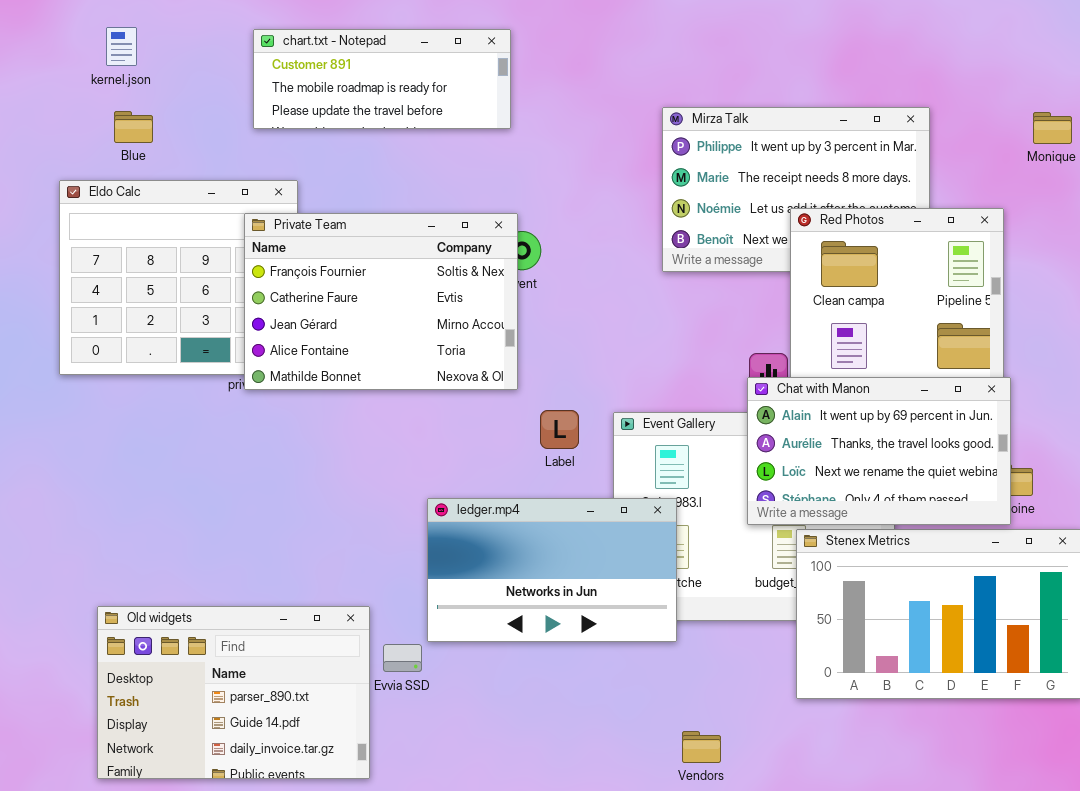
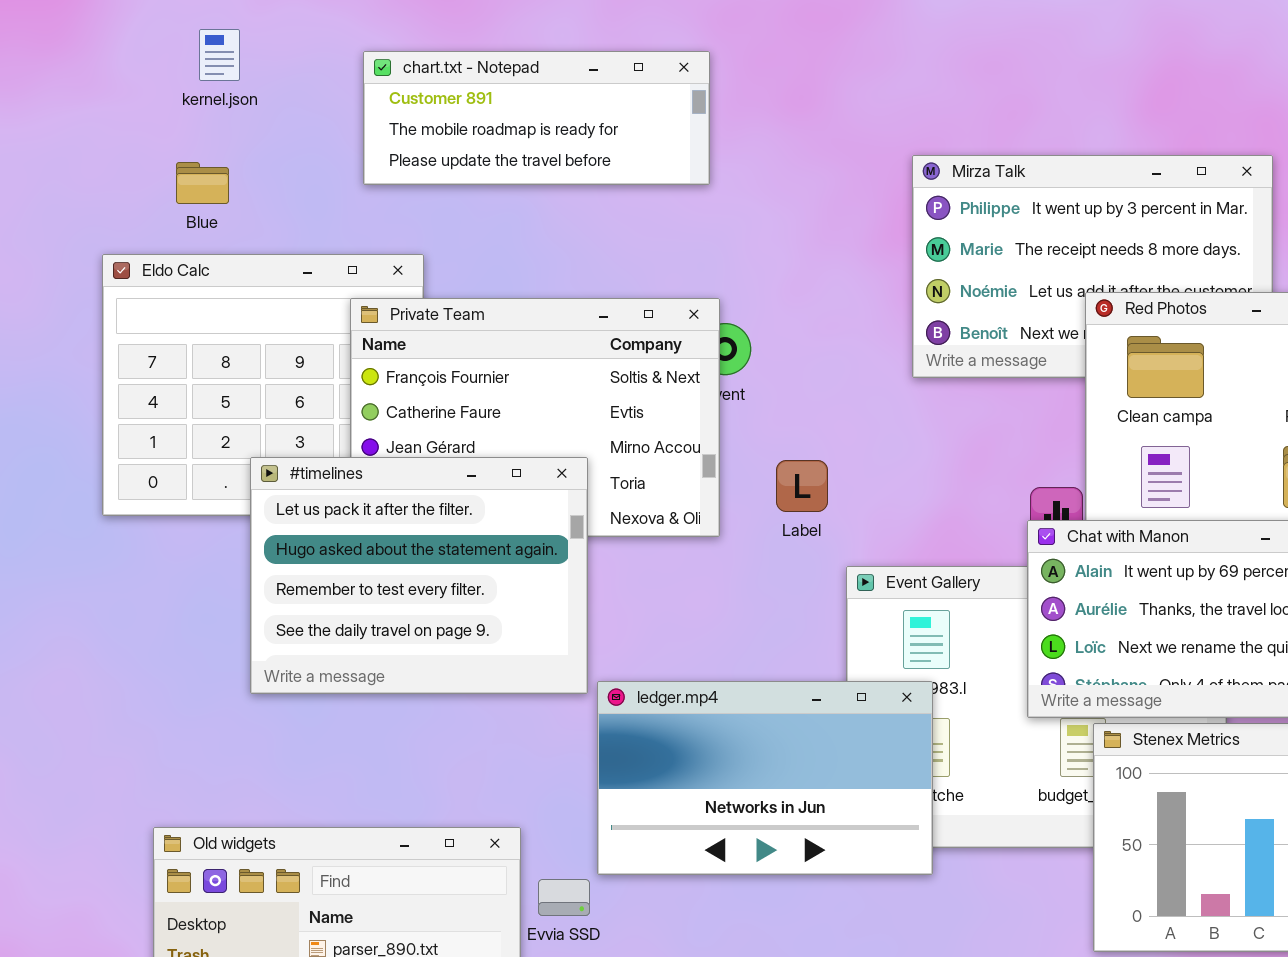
kernel.json: [106,27,137,66] -> [199,29,240,81], moved
#timelines: none -> [250,457,588,694], opened
Label: [540,410,579,449] -> [776,460,828,512], moved

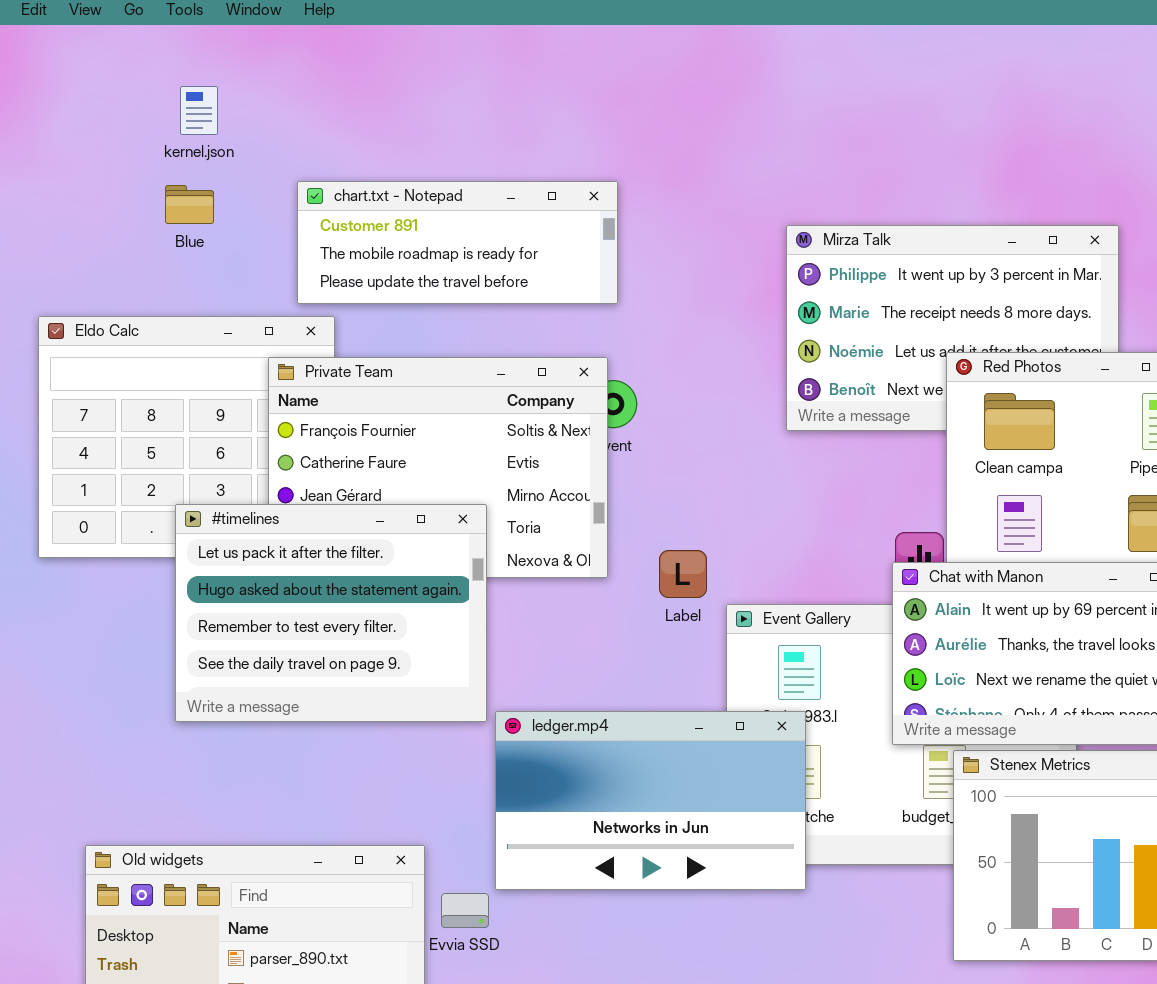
kernel.json: [199,29,240,81] -> [180,86,218,135], moved
chart.txt - Notepad: [363,51,710,185] -> [297,181,618,304], moved
Blue: [176,162,229,204] -> [165,185,214,224], moved
Label: [776,460,828,512] -> [659,550,707,598], moved

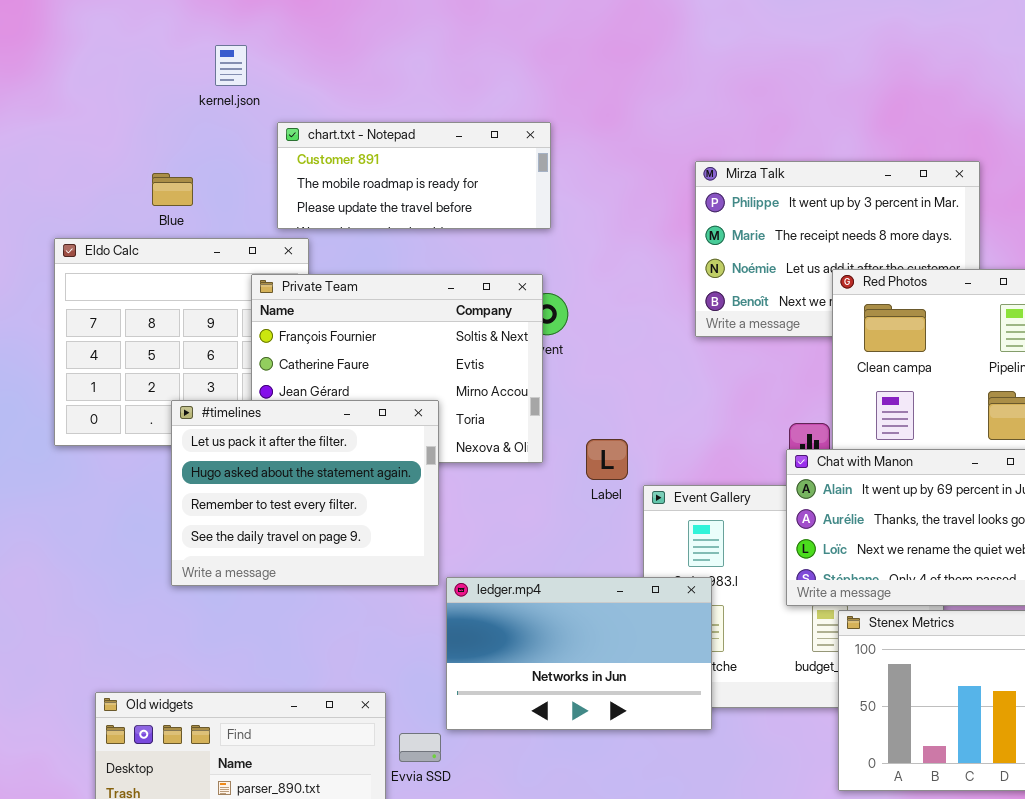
kernel.json: [180,86,218,135] -> [215,45,247,86], moved
Blue: [165,185,214,224] -> [152,173,193,206], moved

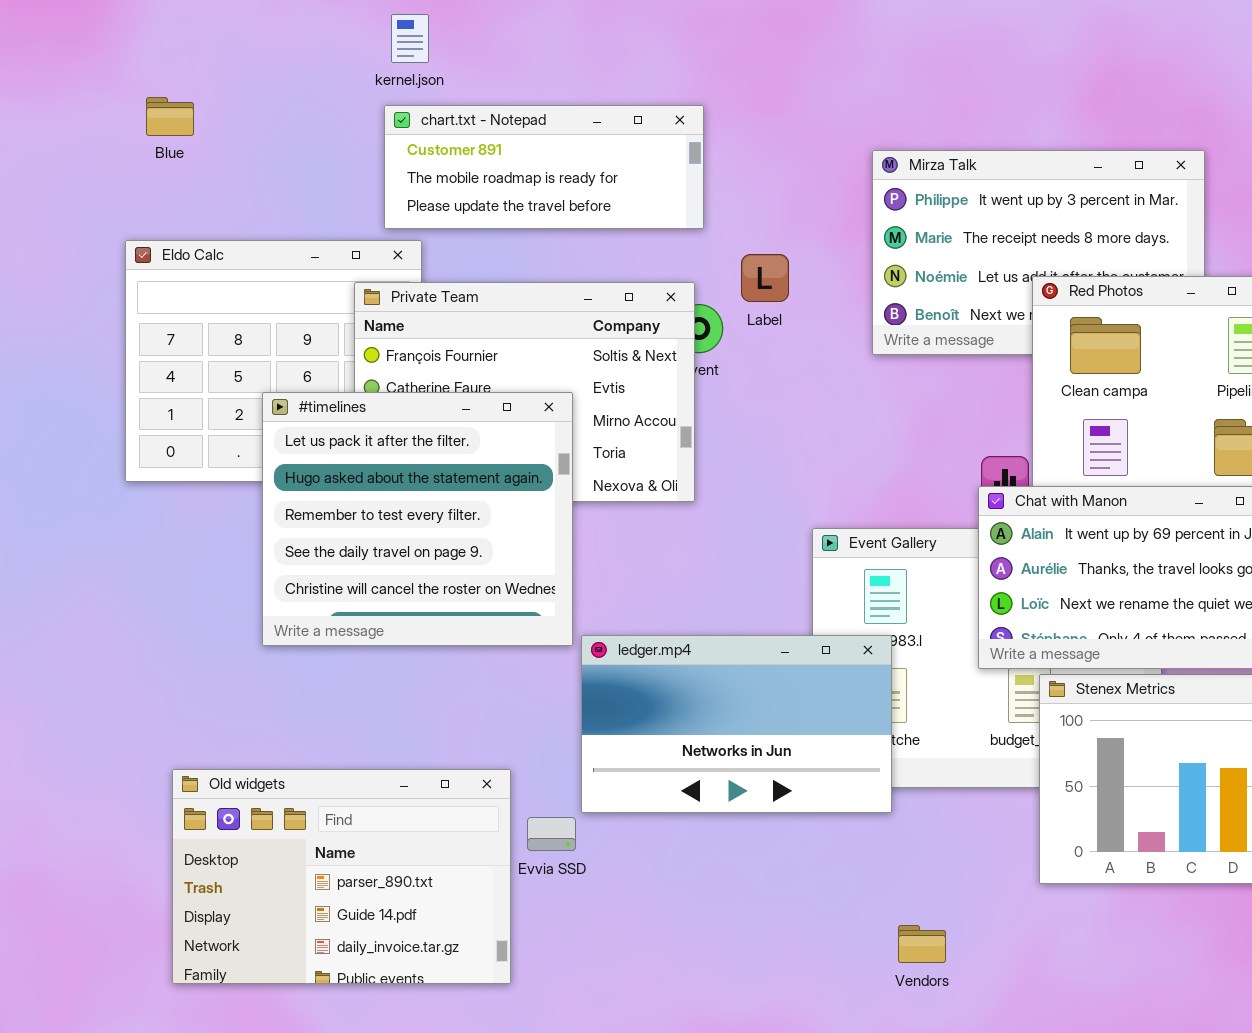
kernel.json: [215,45,247,86] -> [391,14,429,63], moved
Blue: [152,173,193,206] -> [146,97,194,136], moved
#timelines: [171,400,439,586] -> [262,392,573,646], resized
Label: [586,439,628,480] -> [741,254,789,302], moved

